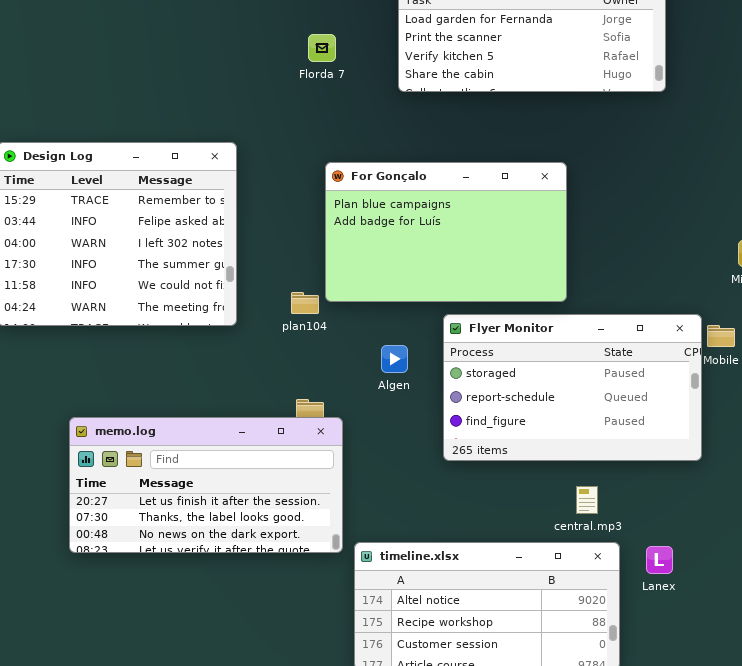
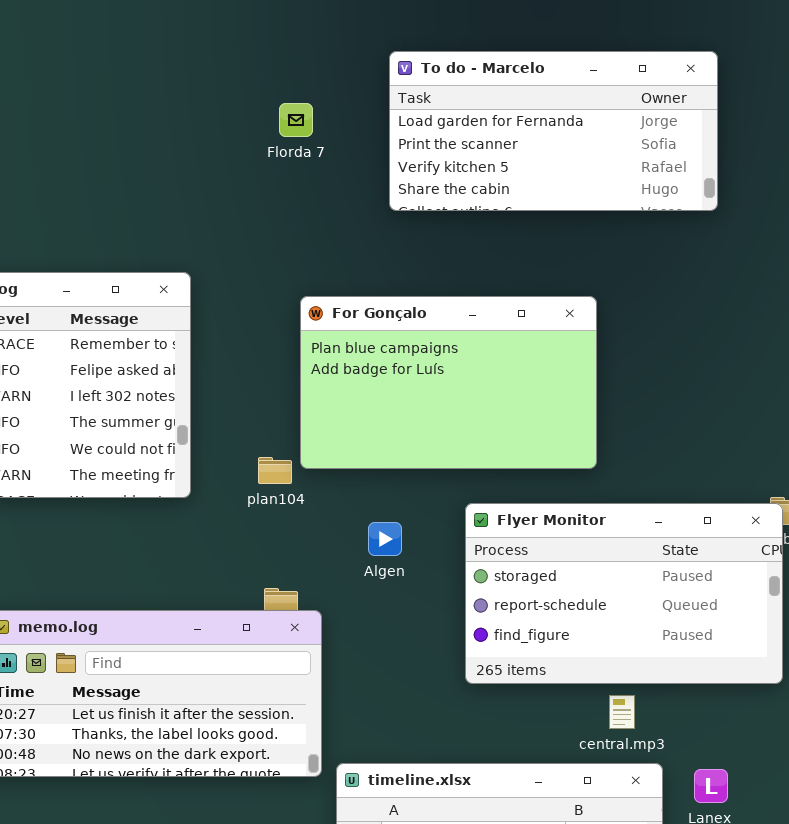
Florda 7: [308,34,336,62] -> [279,103,313,137], moved
Flyer Monitor: [443,314,702,461] -> [465,503,783,684], moved

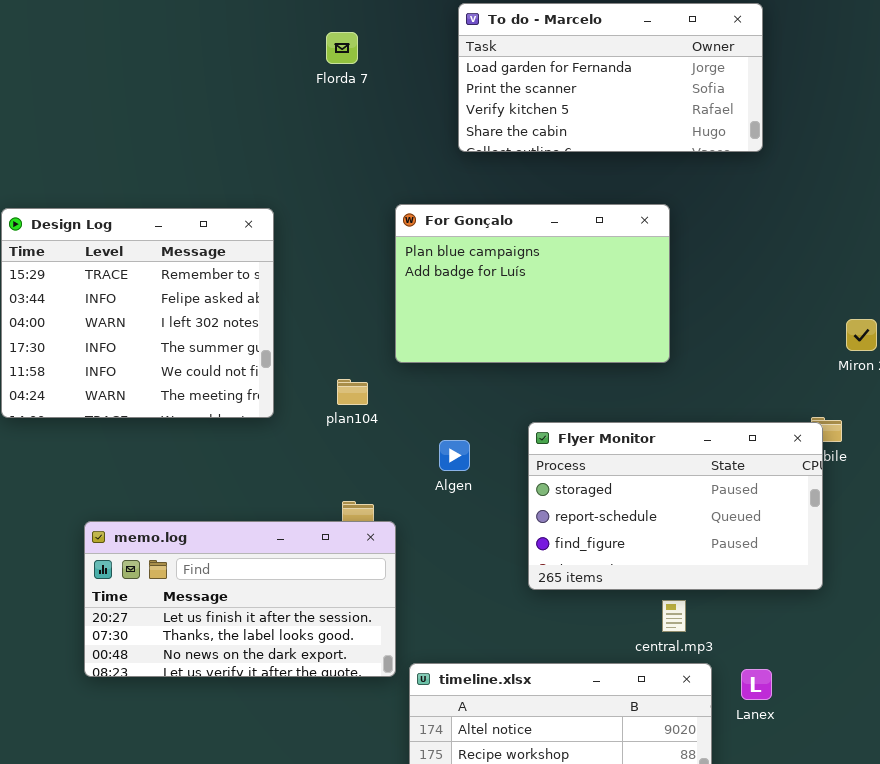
Florda 7: [279,103,313,137] -> [326,32,358,64], moved
For Gonçalo: [300,296,597,469] -> [395,204,670,363], moved

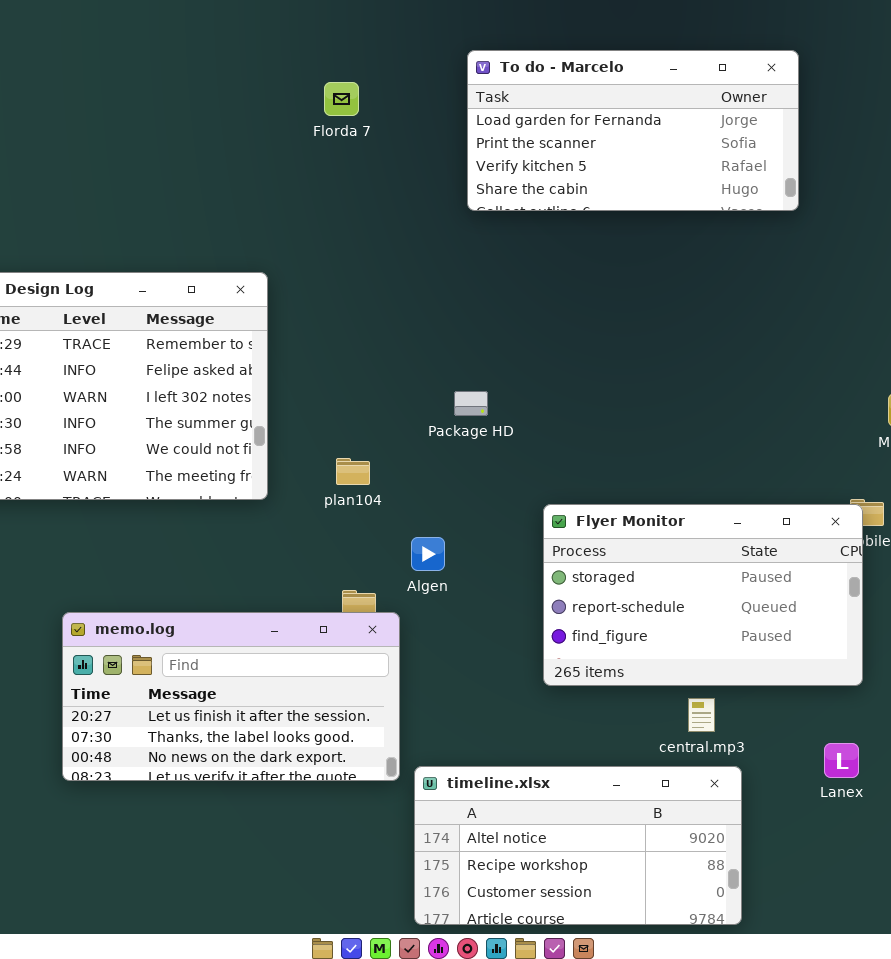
For Gonçalo: [395,204,670,363] -> none, closed
Algen: [439,440,470,471] -> [411,537,445,571], moved
Lanex: [741,669,772,700] -> [824,743,859,778], moved

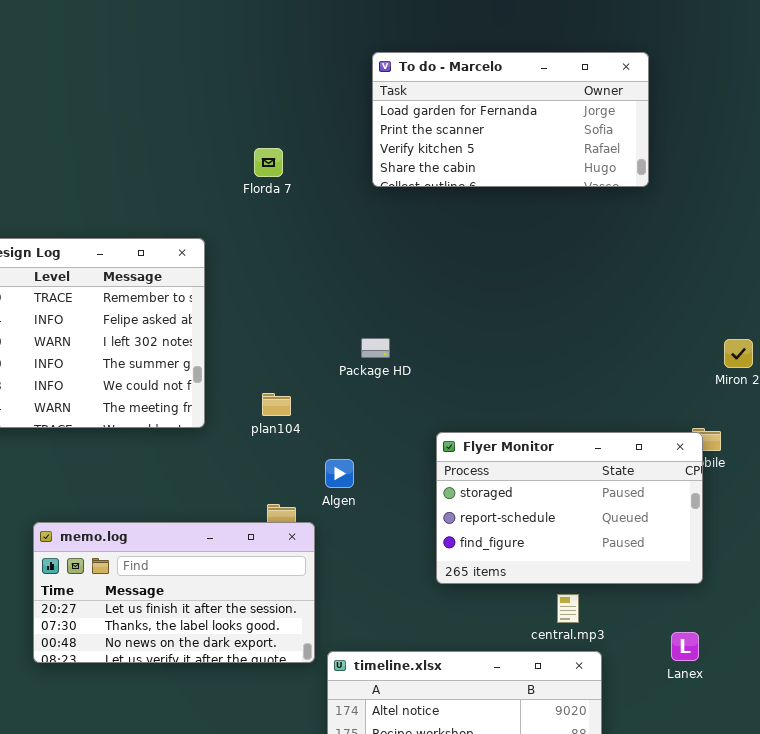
Florda 7: [324,82,359,116] -> [254,148,283,177], moved

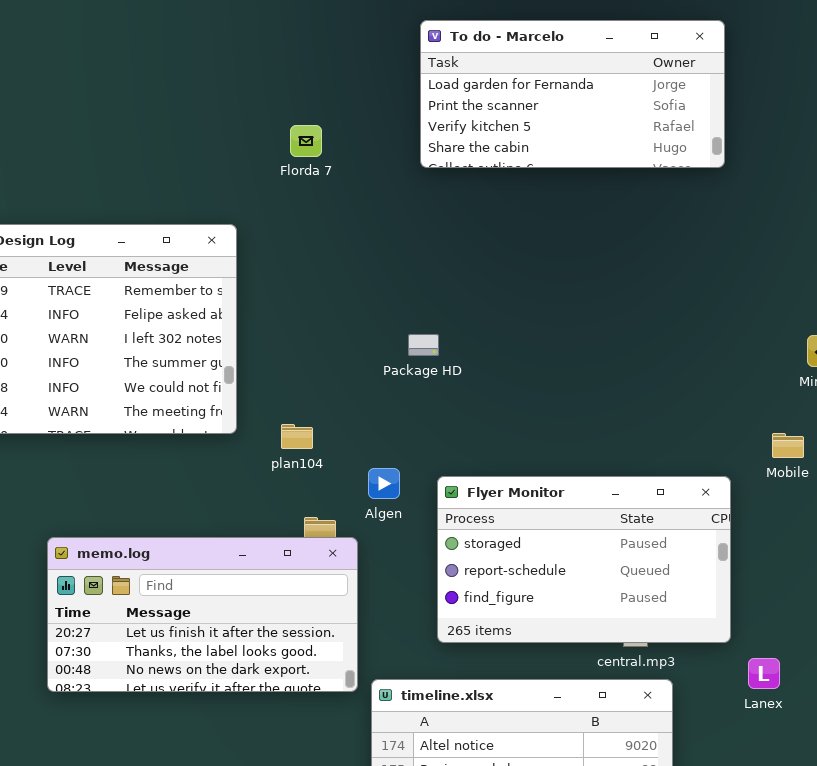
plan104: [262,393,291,416] -> [281,424,313,449], moved
Flyer Monitor: [436,432,703,584] -> [437,476,731,643], moved

